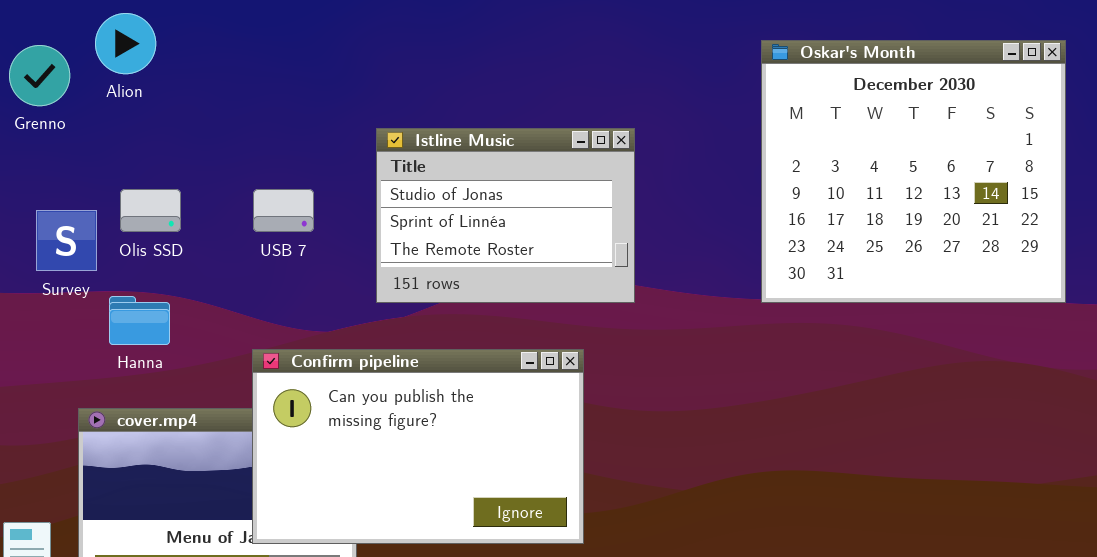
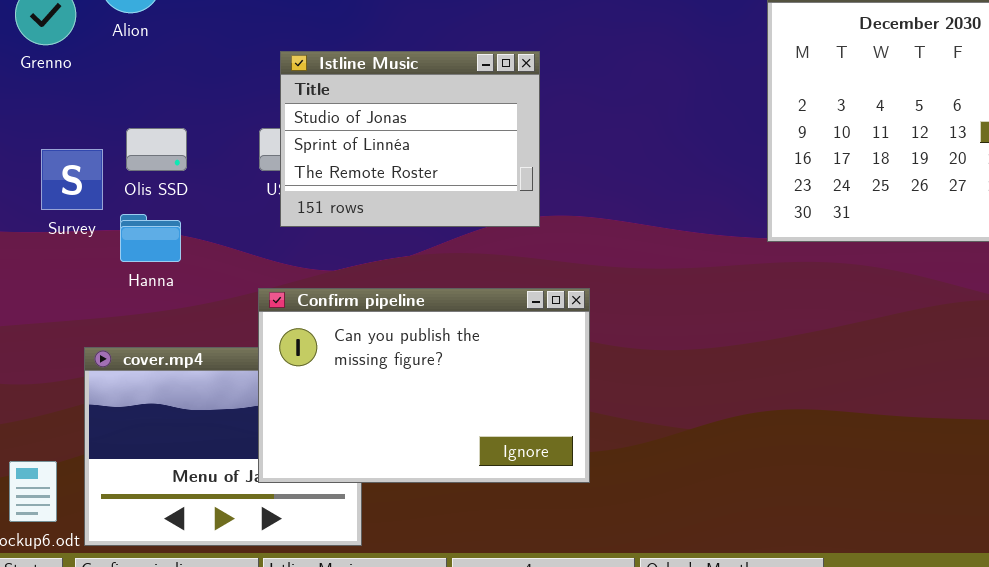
Istline Music: [376,128,635,303] -> [280,51,540,227], moved
Hanna: [109,296,170,345] -> [120,214,181,262], moved

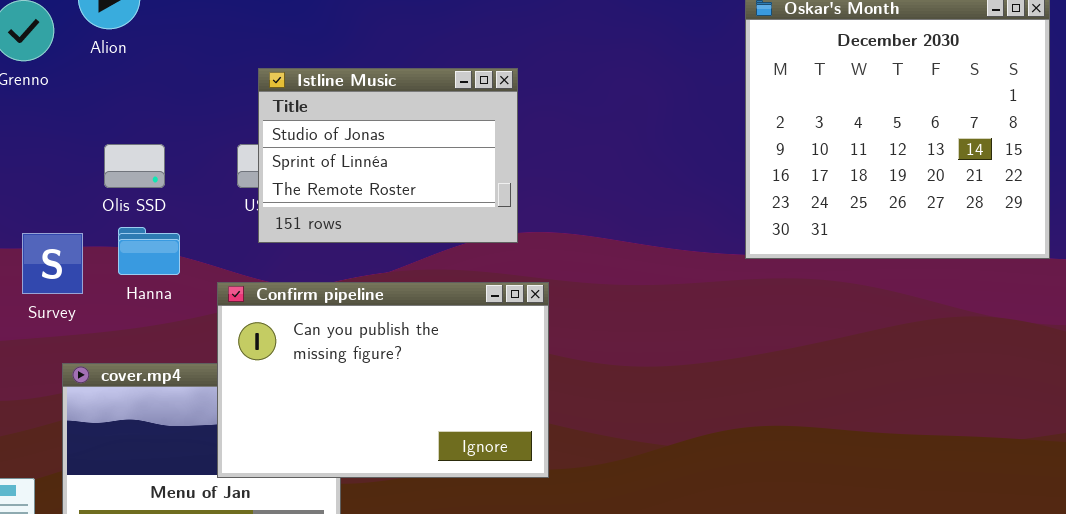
Survey: [41,149,103,210] -> [22,233,83,294], moved
Hanna: [120,214,181,262] -> [118,227,180,275], moved
Confirm pipeline: [258,288,590,483] -> [217,282,549,478], moved

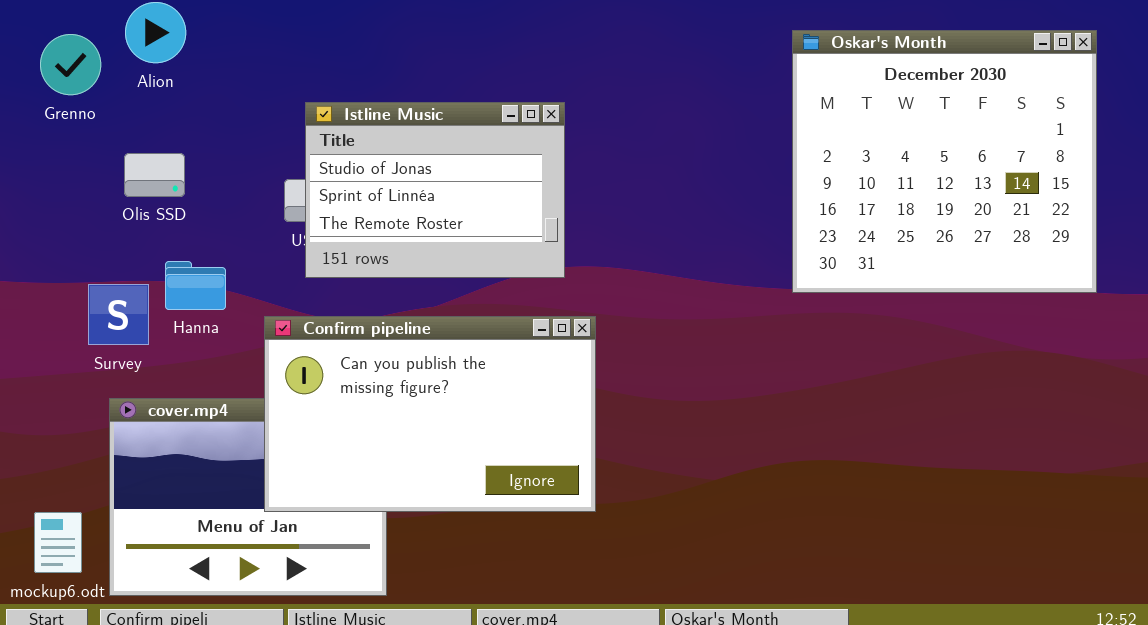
Olis SSD: [104,144,165,188] -> [124,153,185,197], moved
Survey: [22,233,83,294] -> [88,284,149,345], moved

